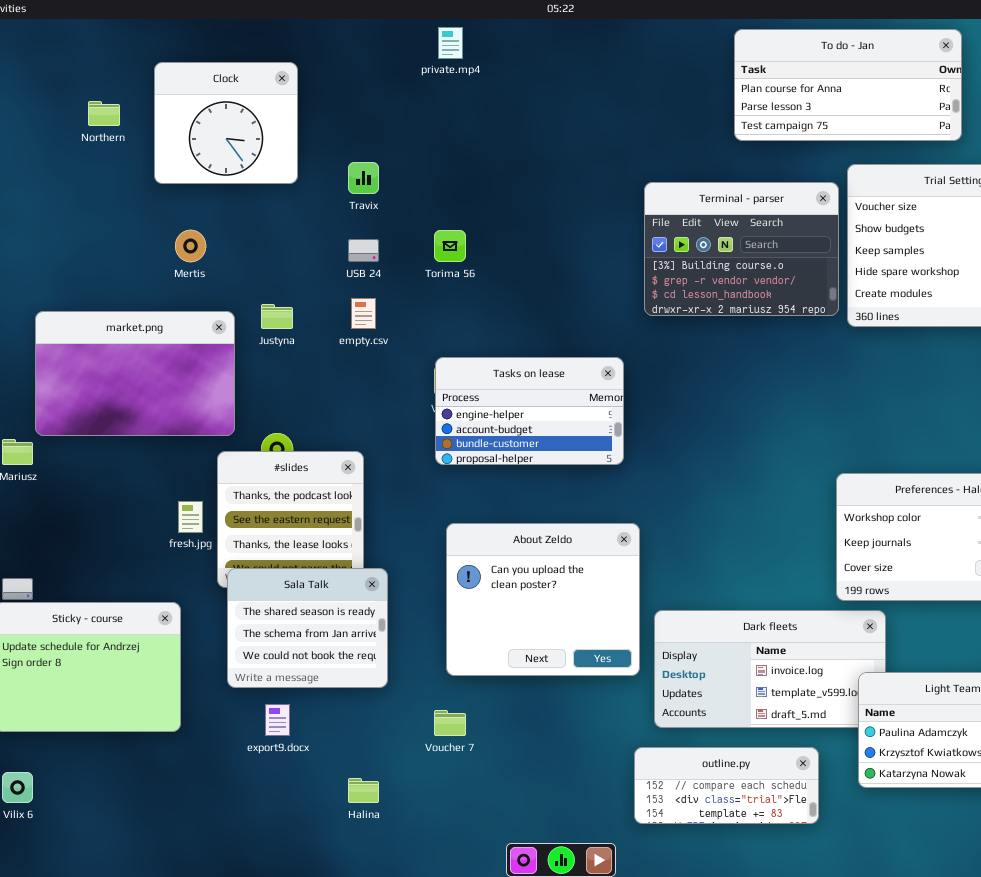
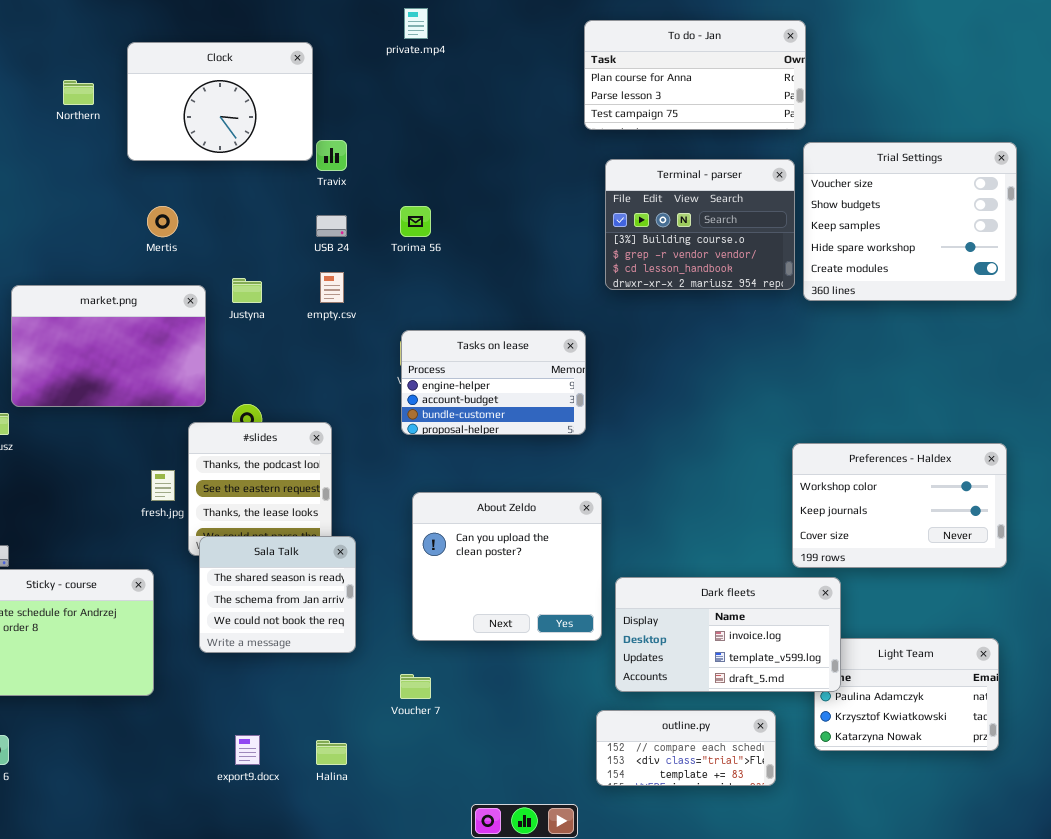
To do - Jan: [734,29,962,141] -> [584,20,806,130], moved
Clock: [154,62,298,184] -> [127,42,313,161], resized
Dark fleets: [654,610,886,728] -> [615,577,841,692], raised
export9.docx: [265,704,290,736] -> [235,735,260,765], moved

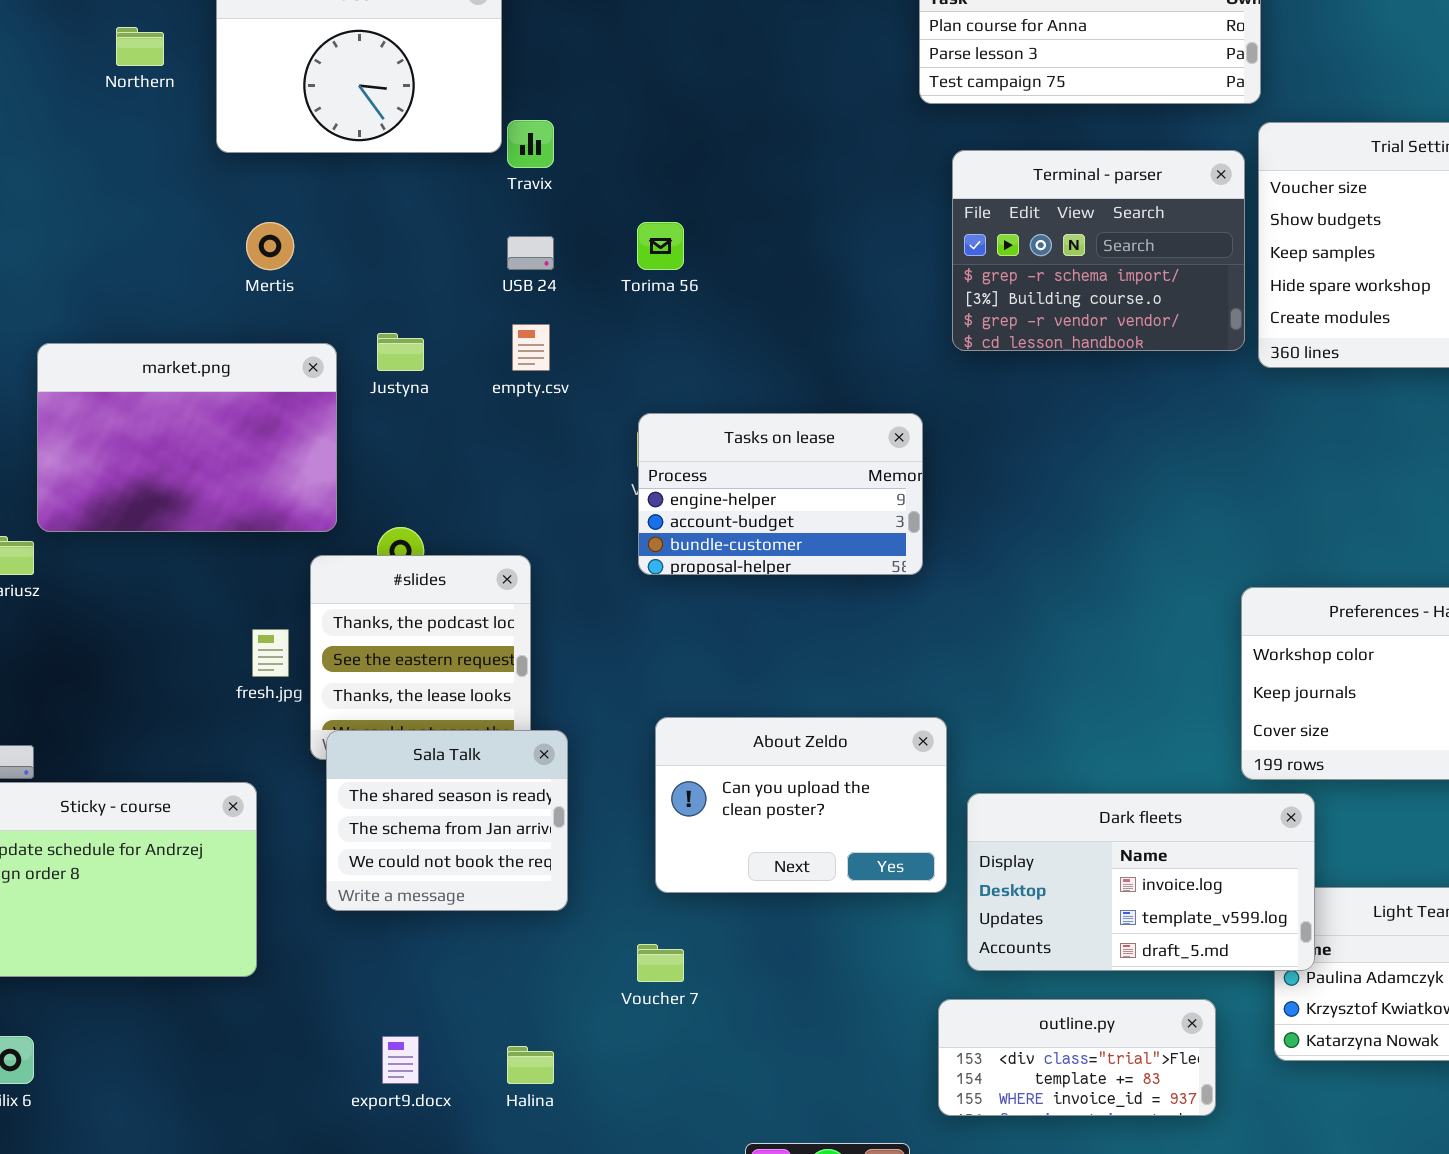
Terminal - parser: [605,159,795,290] -> [952,150,1245,351], scrolled up 1 row
About Zeldo: [412,492,602,641] -> [655,717,947,893], resized
outline.py: [596,710,776,786] -> [938,999,1216,1116], scrolled down 1 row

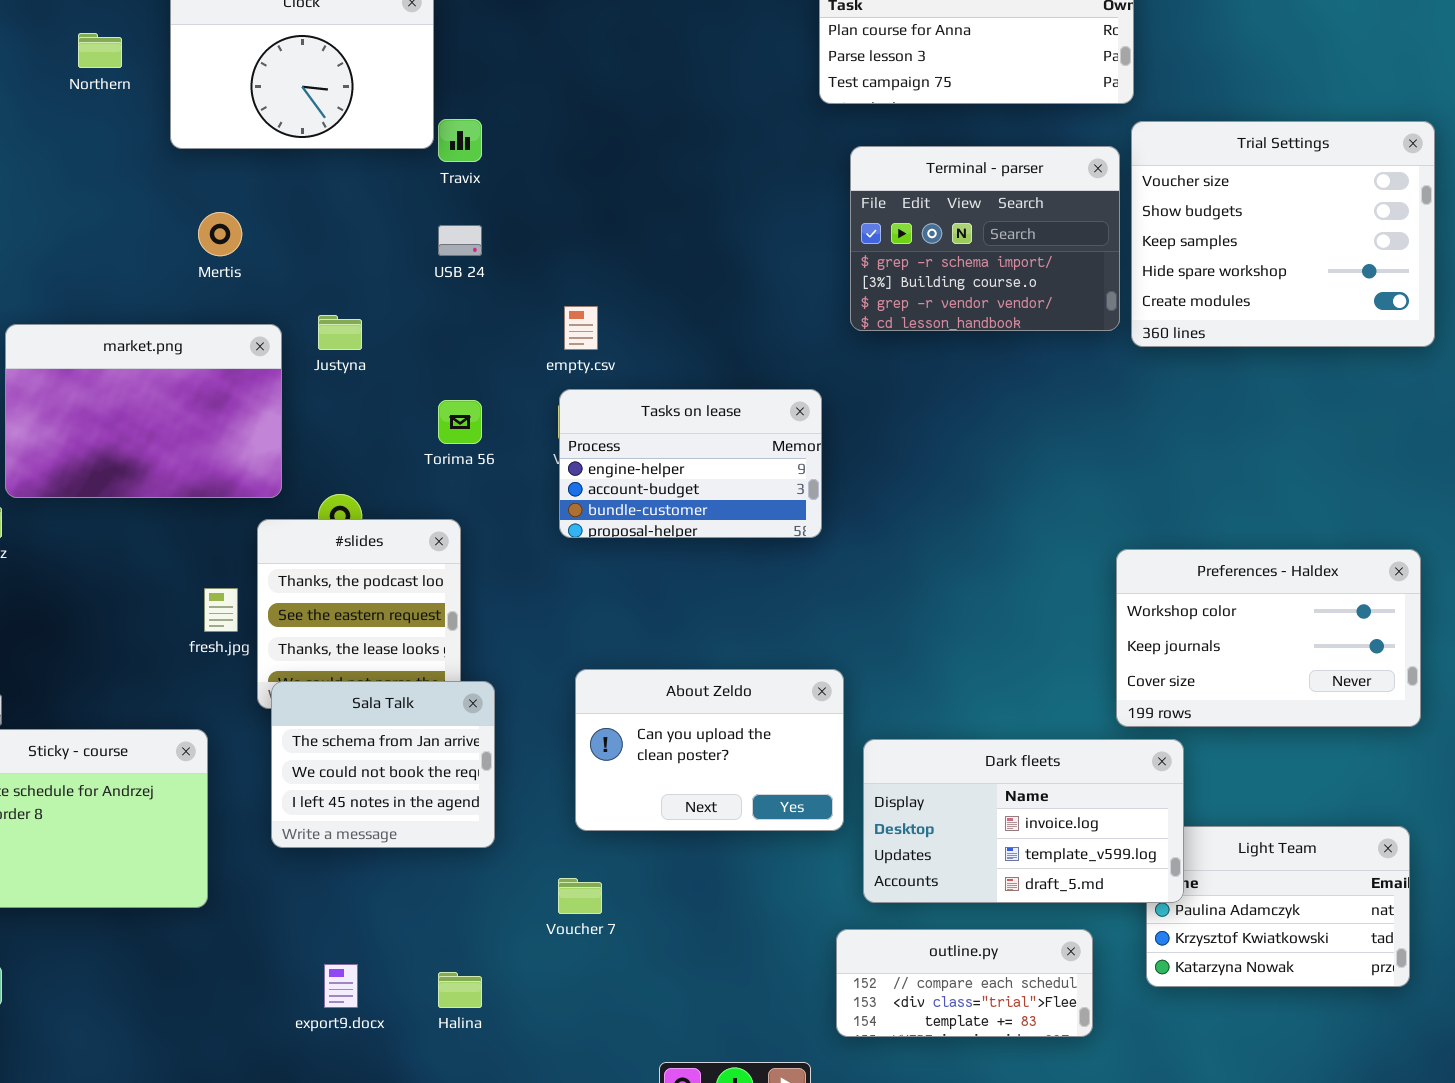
Torima 56: [637,222,684,270] -> [438,400,482,444], moved
empty.csv: [512,324,550,371] -> [564,306,598,350], moved
Sala Talk: [326,730,568,911] -> [271,681,495,848], scrolled down 1 row
outline.py: [938,999,1216,1116] -> [836,929,1093,1037], scrolled up 1 row

